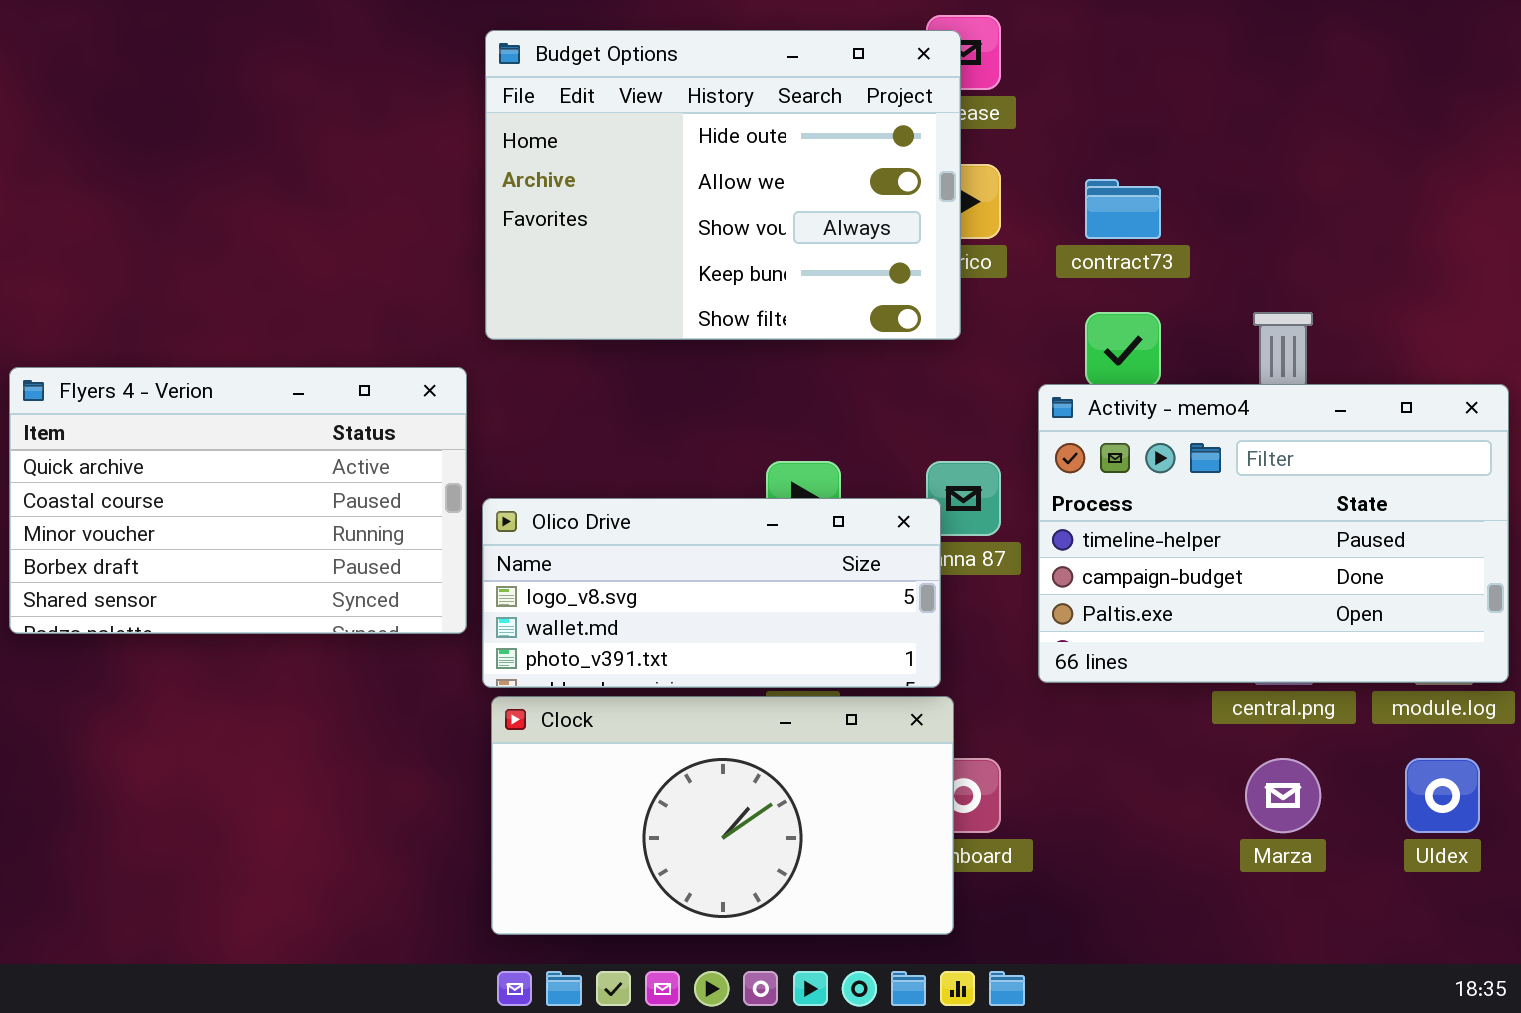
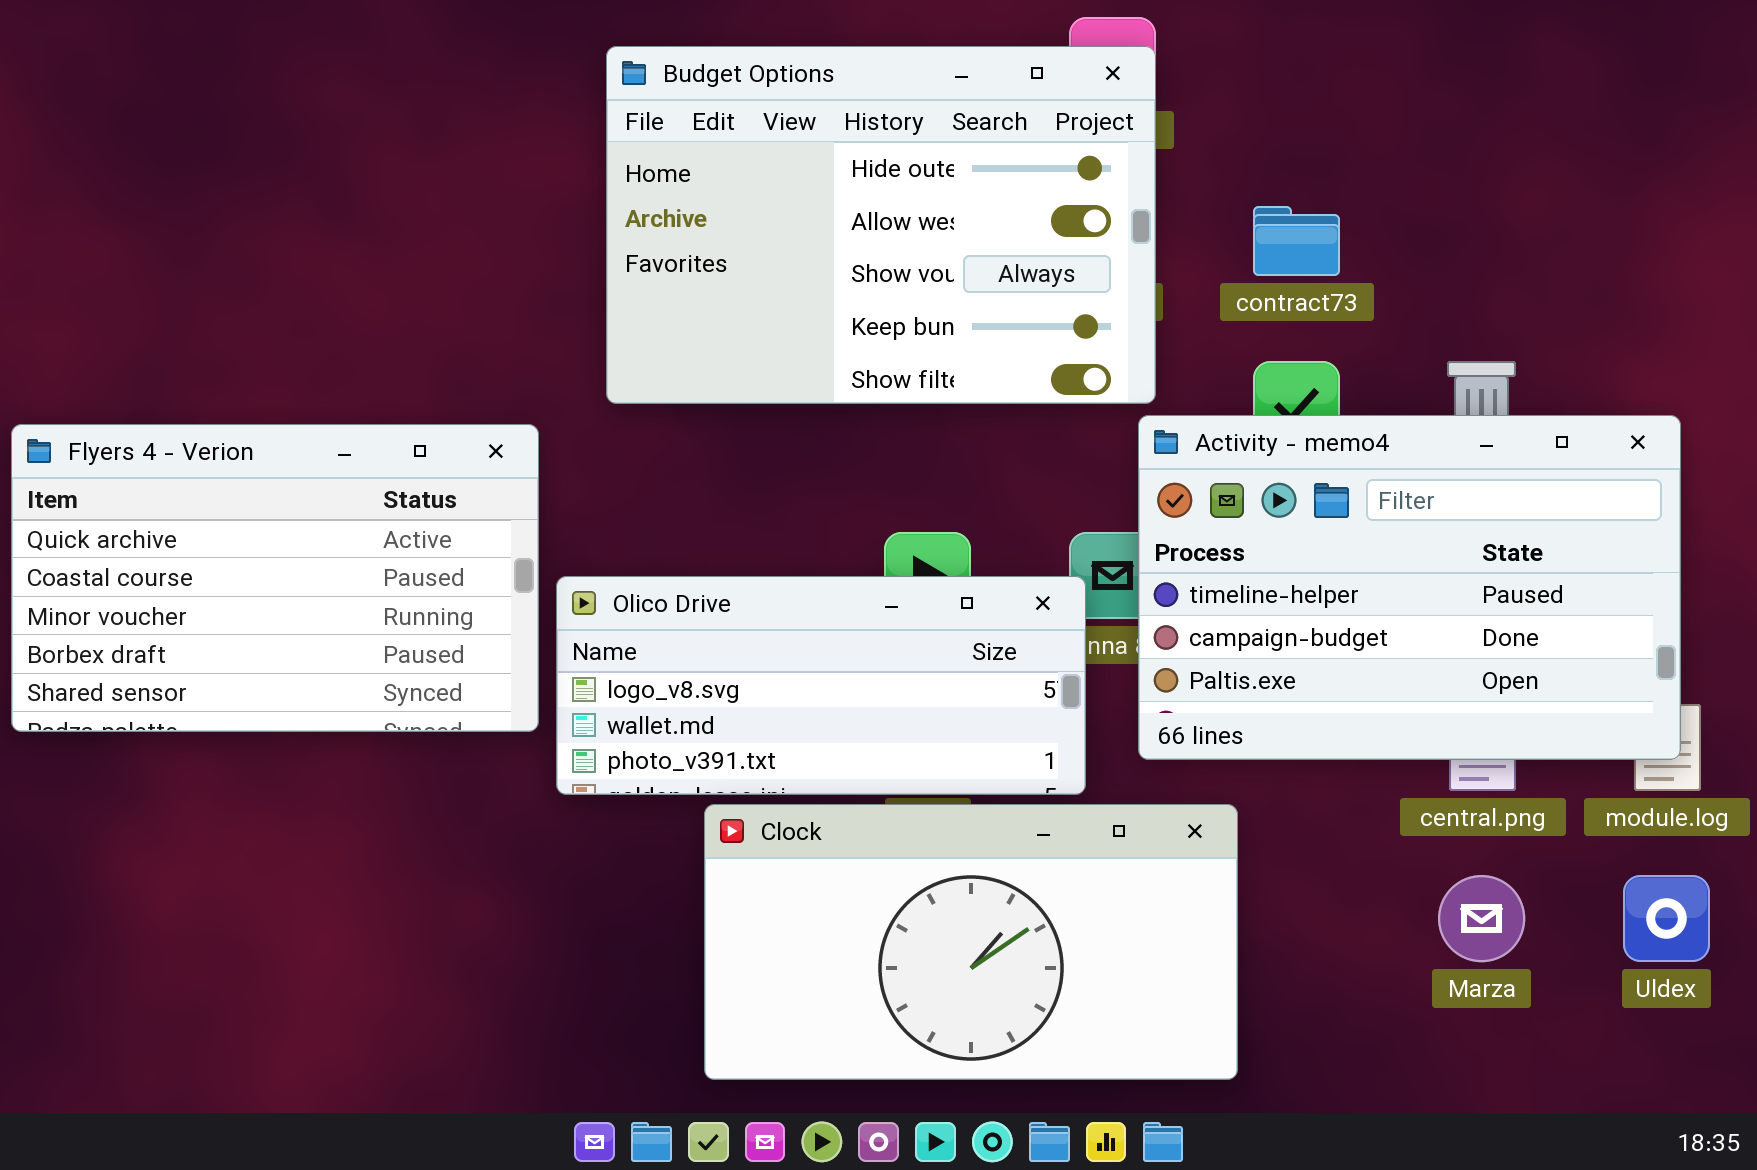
Budget Options: [485,30,961,340] -> [606,46,1156,404], moved
Activity - memo4: [1038,384,1509,683] -> [1138,415,1681,760], moved
Clock: [491,696,954,935] -> [704,804,1238,1080], moved

